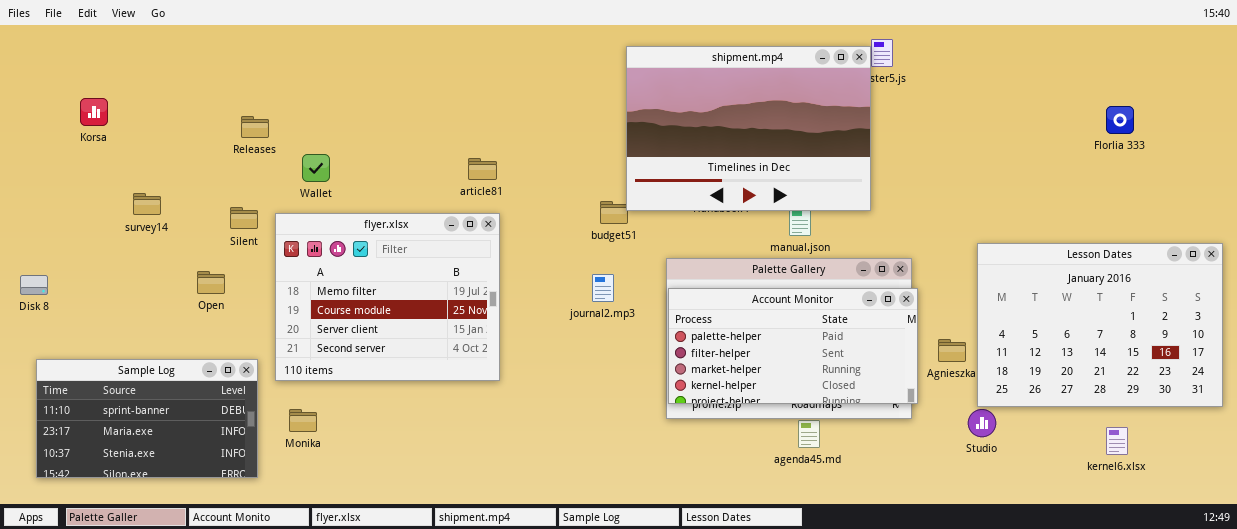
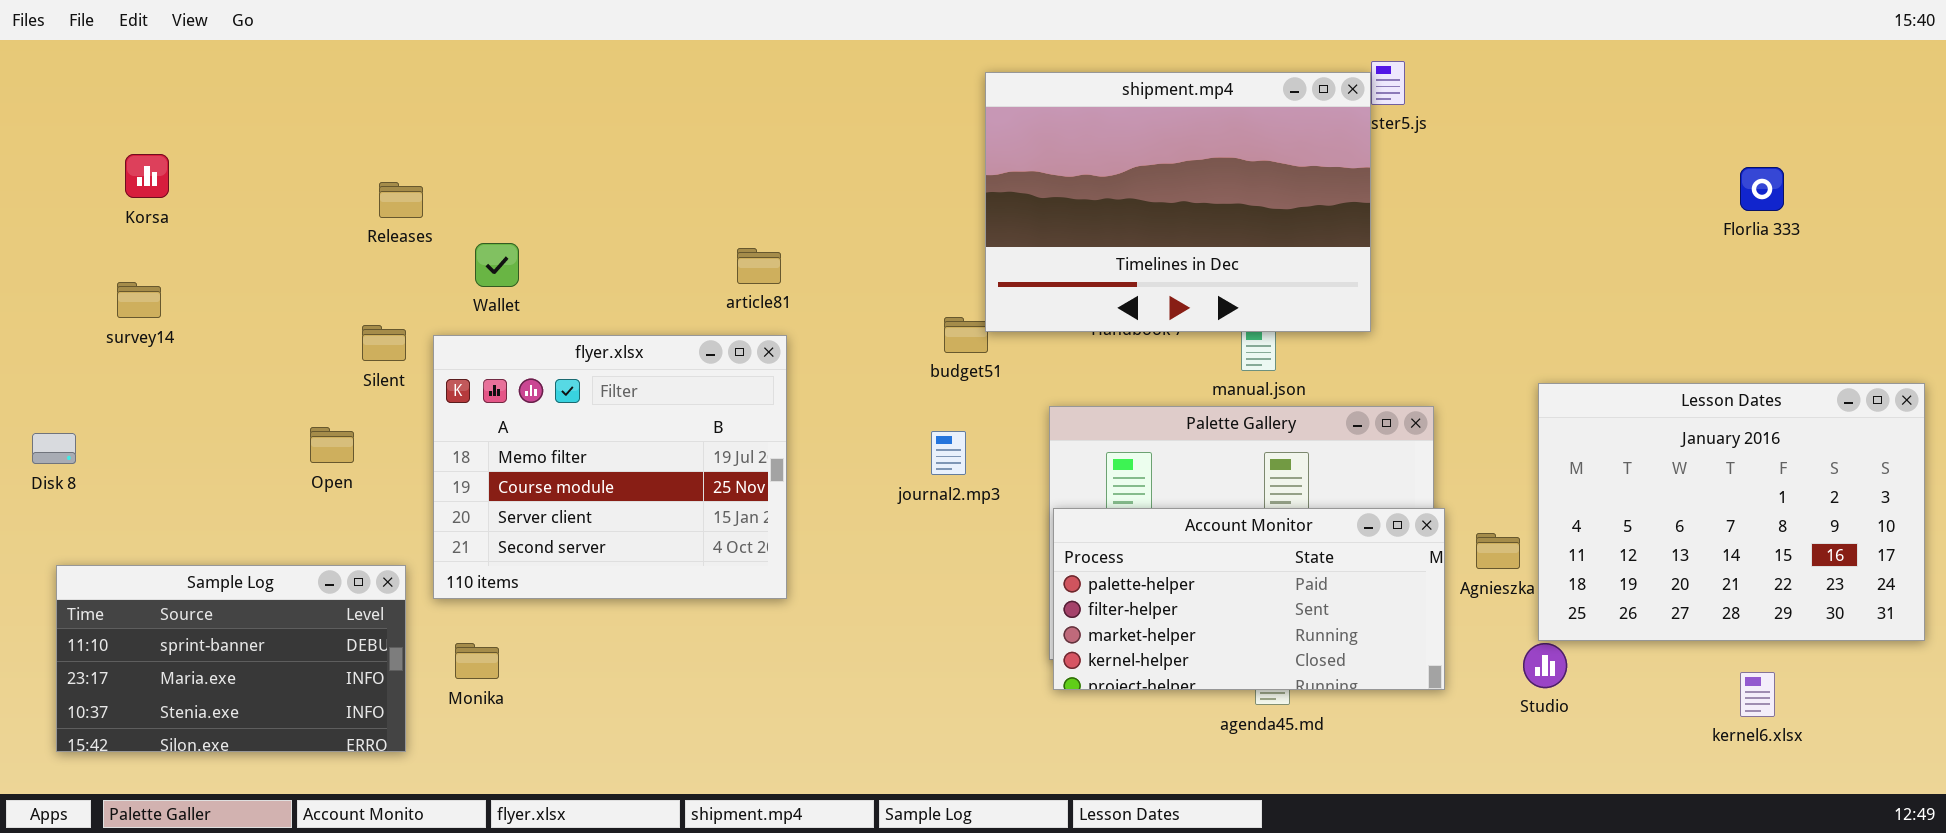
survey14: [133,193,161,215] -> [117,282,161,318], moved
Account Monitor: [668,288,918,404] -> [1053,508,1445,690], moved

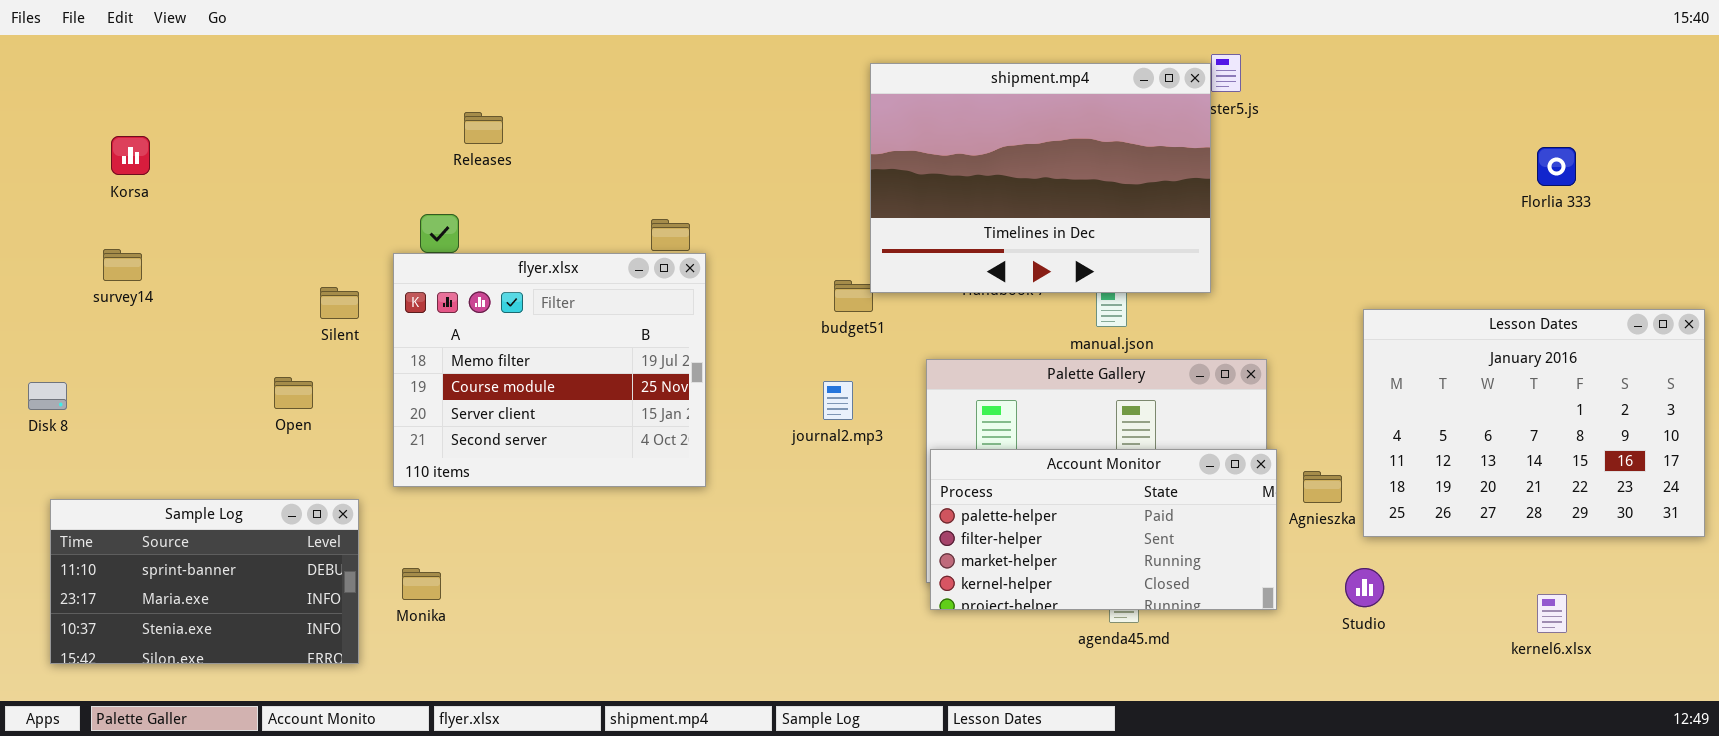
Releases: [379,182,423,218] -> [464,112,503,144], moved
flyer.xlsx: [433,335,787,599] -> [393,253,706,487], moved
Lesson Dates: [1538,383,1925,641] -> [1363,309,1705,537], moved

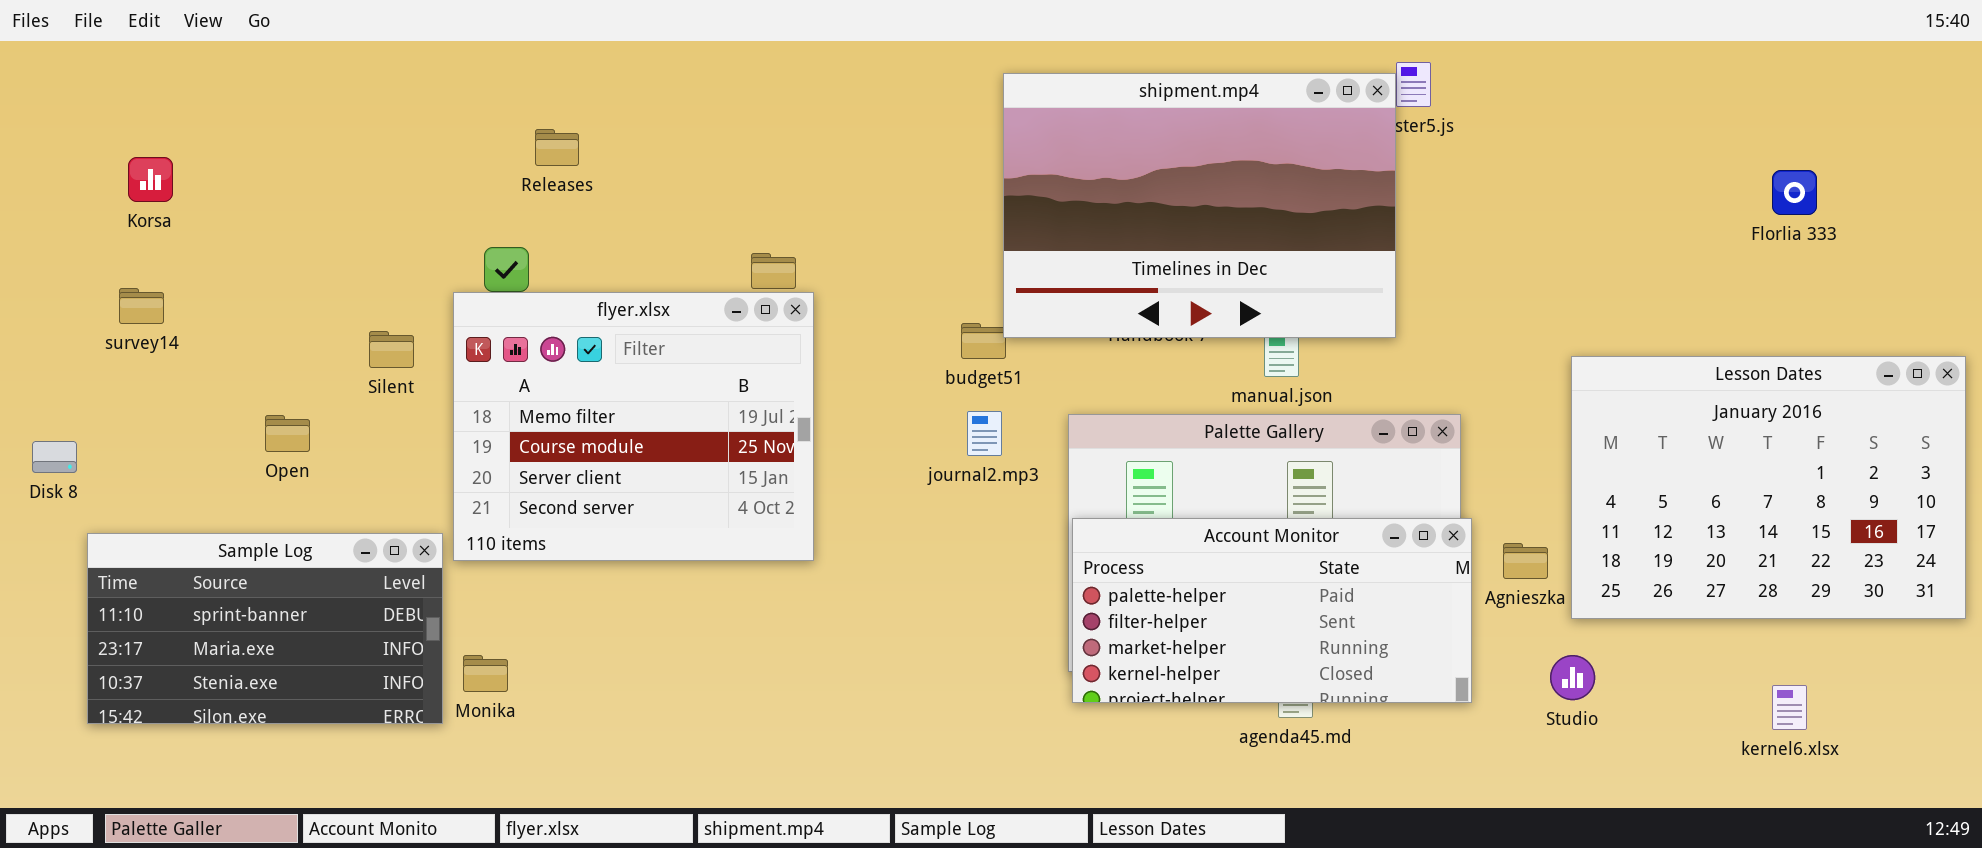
Open: [274,377,313,409] -> [265,415,310,452], moved
journal2.mp3: [823,381,853,420] -> [967,411,1002,456], moved
Sample Log: [50,499,359,664] -> [87,533,443,724], moved

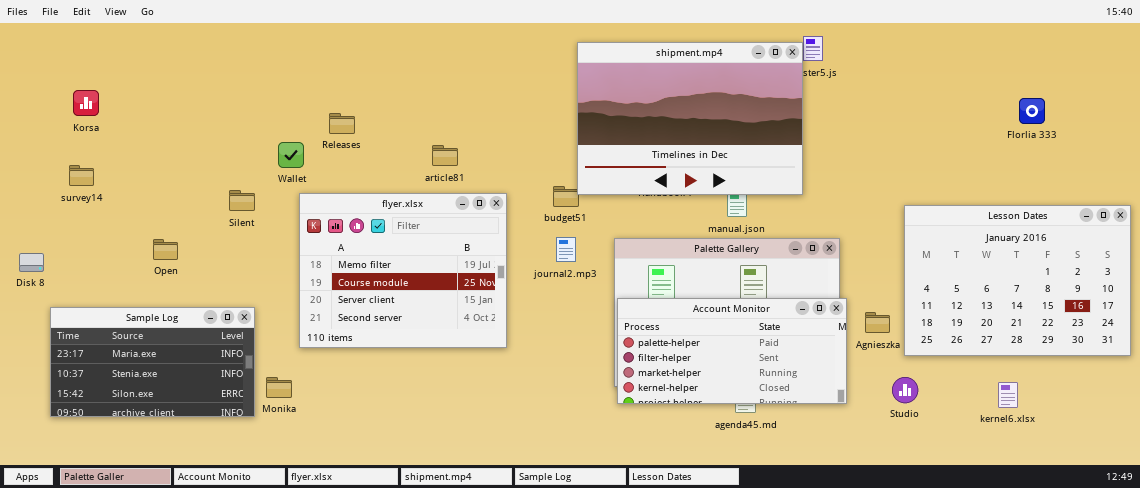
Releases: [535,129,579,166] -> [329,113,355,134], moved
flyer.xlsx: [453,292,814,561] -> [299,193,507,348], moved
Silent: [369,331,414,368] -> [229,190,255,211], moved
Sample Log: [87,533,443,724] -> [50,307,255,417], scrolled down 1 row
kernel6.xlsx: [1772,685,1807,730] -> [998,382,1018,408], moved

